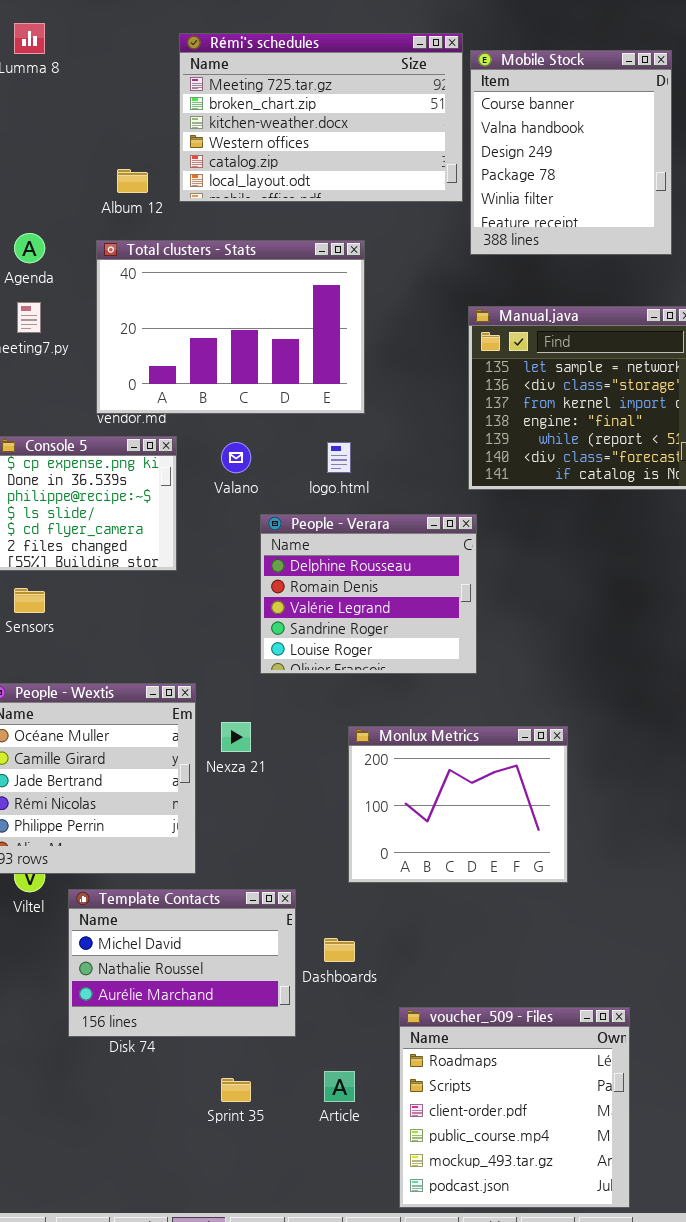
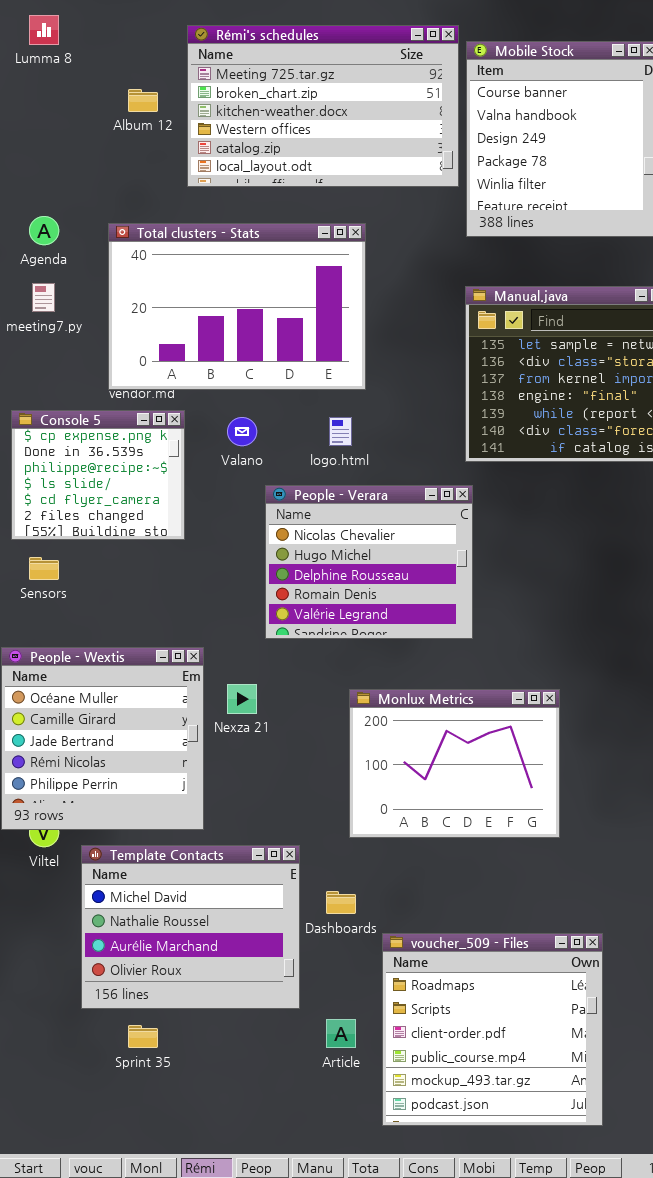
Album 12: [117,169,148,193] -> [128,89,158,112], moved
People - Verara: [260,514,477,674] -> [265,485,473,639], scrolled up 2 rows
Template Contacts: [68,889,296,1037] -> [81,845,300,1009], resized
voucher_509 - Files: [399,1007,630,1208] -> [382,933,603,1126], moved
Sprint 35: [221,1078,251,1102] -> [128,1025,158,1048], moved

